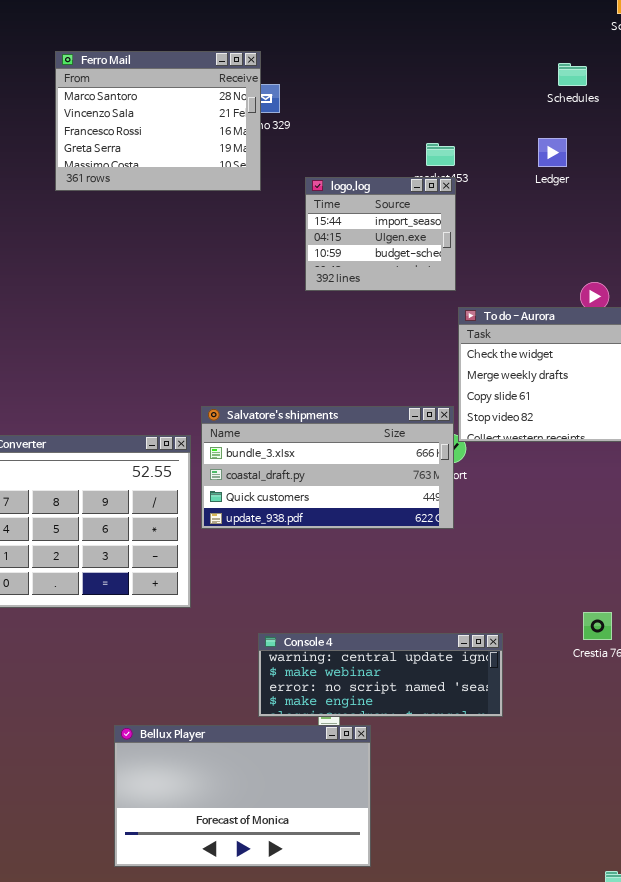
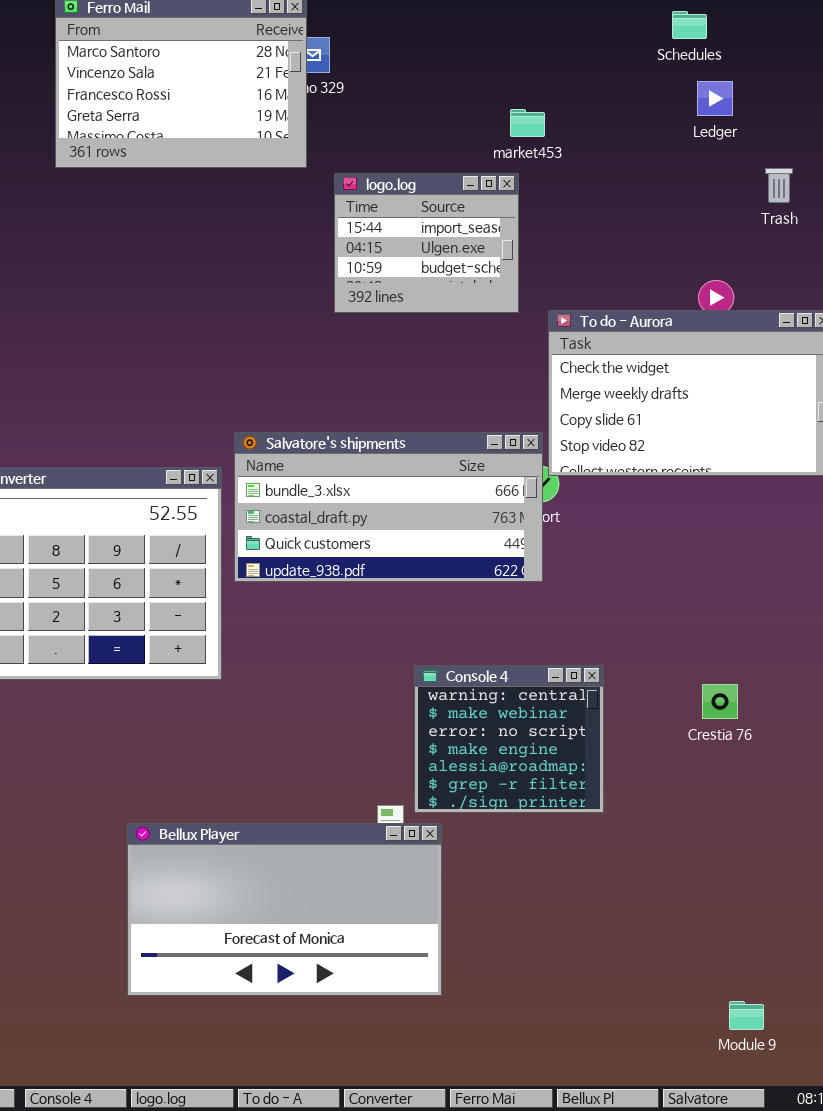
Ledger: [538,138,567,167] -> [697,81,733,116], moved
logo.log: [305,177,456,291] -> [334,173,519,313], moved
Console 4: [258,633,503,717] -> [414,665,604,813], resized

